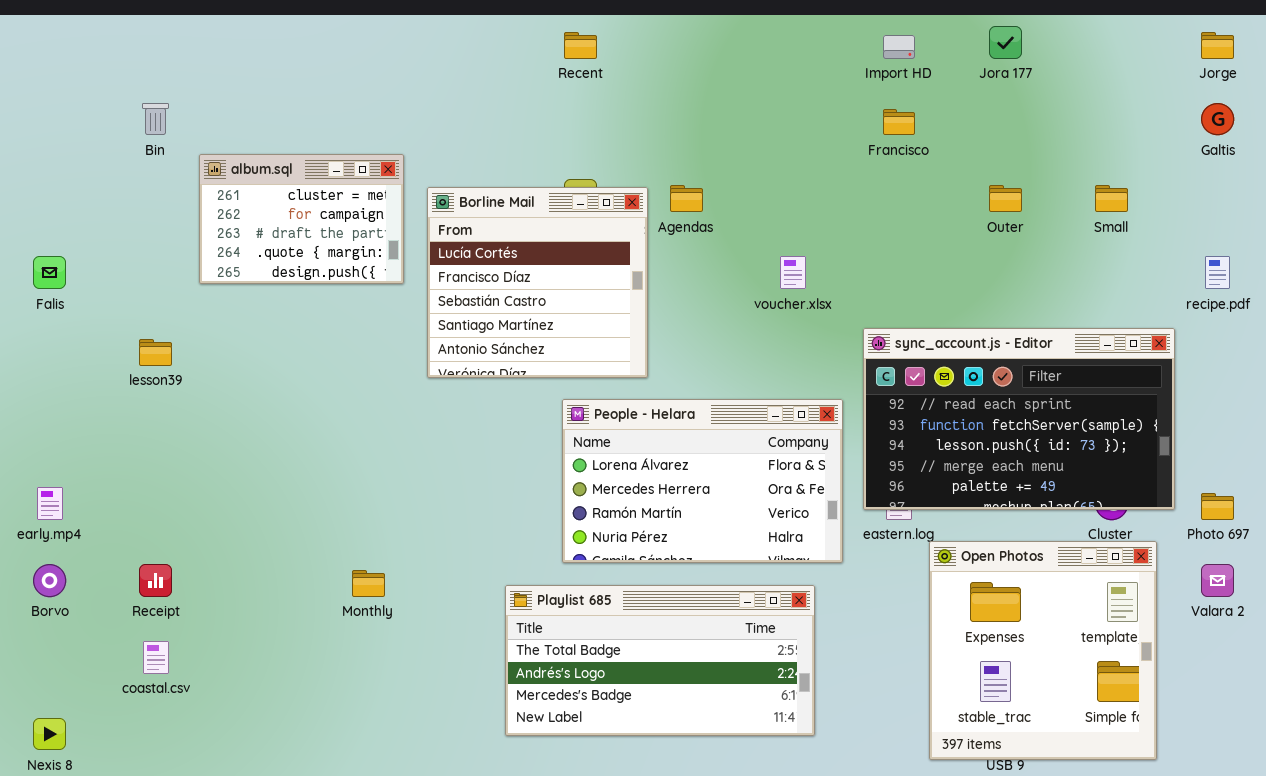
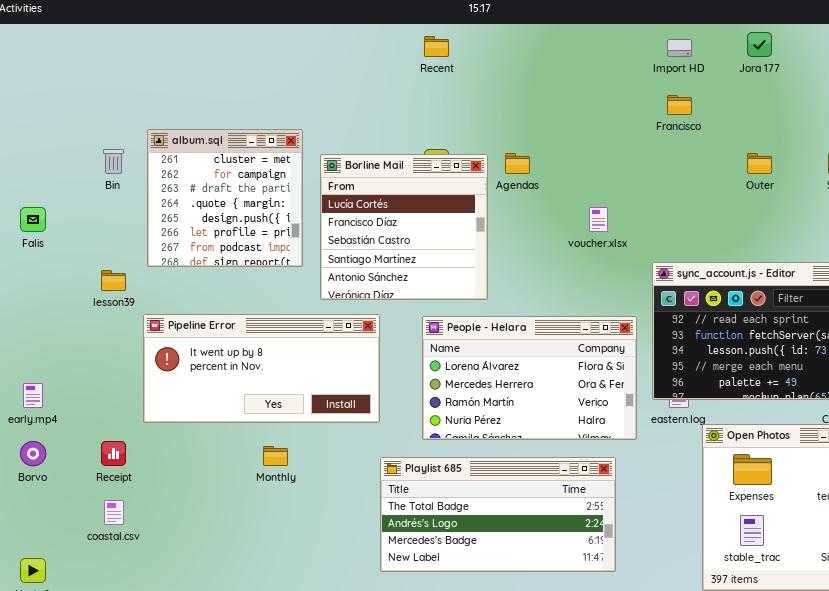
Bin: [142,103,169,135] -> [103,149,124,174], moved
album.sql: [199,154,404,284] -> [147,129,303,267], resized
Pipeline Error: none -> [143,314,380,423], opened

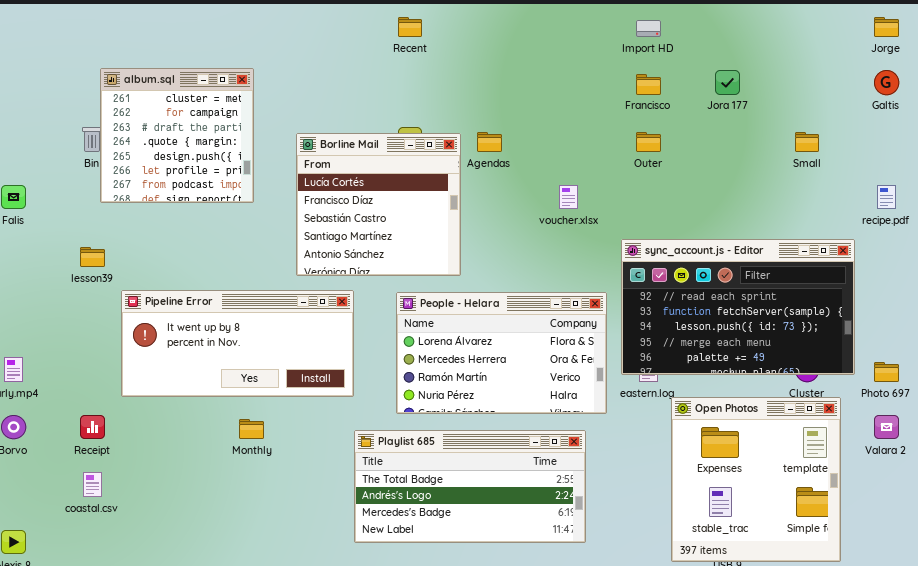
Jora 177: [747,32,772,57] -> [715,70,740,95], moved
album.sql: [147,129,303,267] -> [100,68,254,203], moved
Outer: [747,153,772,174] -> [636,132,661,152], moved

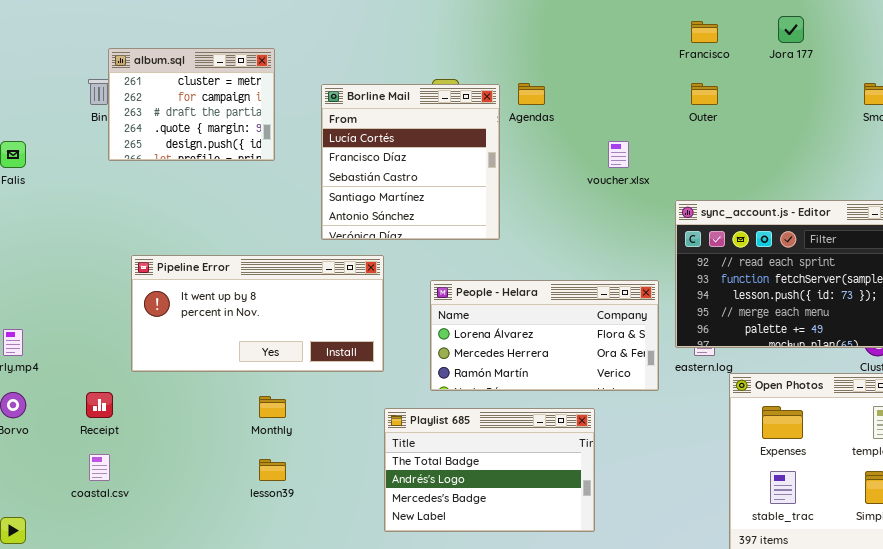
album.sql: [100,68,254,203] -> [108,48,275,161], resized
lesson39: [80,247,105,267] -> [259,459,286,481], moved
People - Helara: [396,292,607,414] -> [430,280,659,391], resized
Playlist 685: [354,430,586,543] -> [384,408,595,532], resized

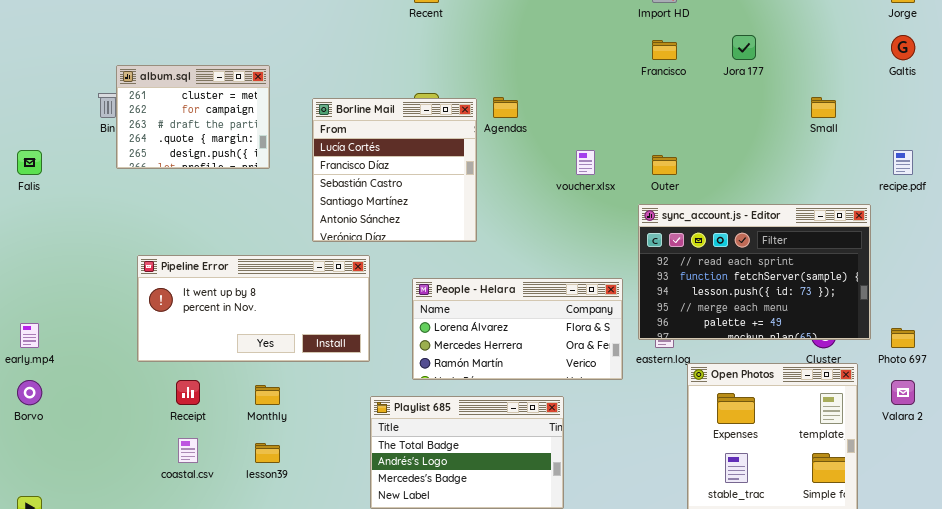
Outer: [691,83,718,105] -> [652,155,677,175], moved
Receipt: [86,392,113,418] -> [176,380,200,405], moved
coastal.csv: [89,454,110,481] -> [178,438,198,463], moved

